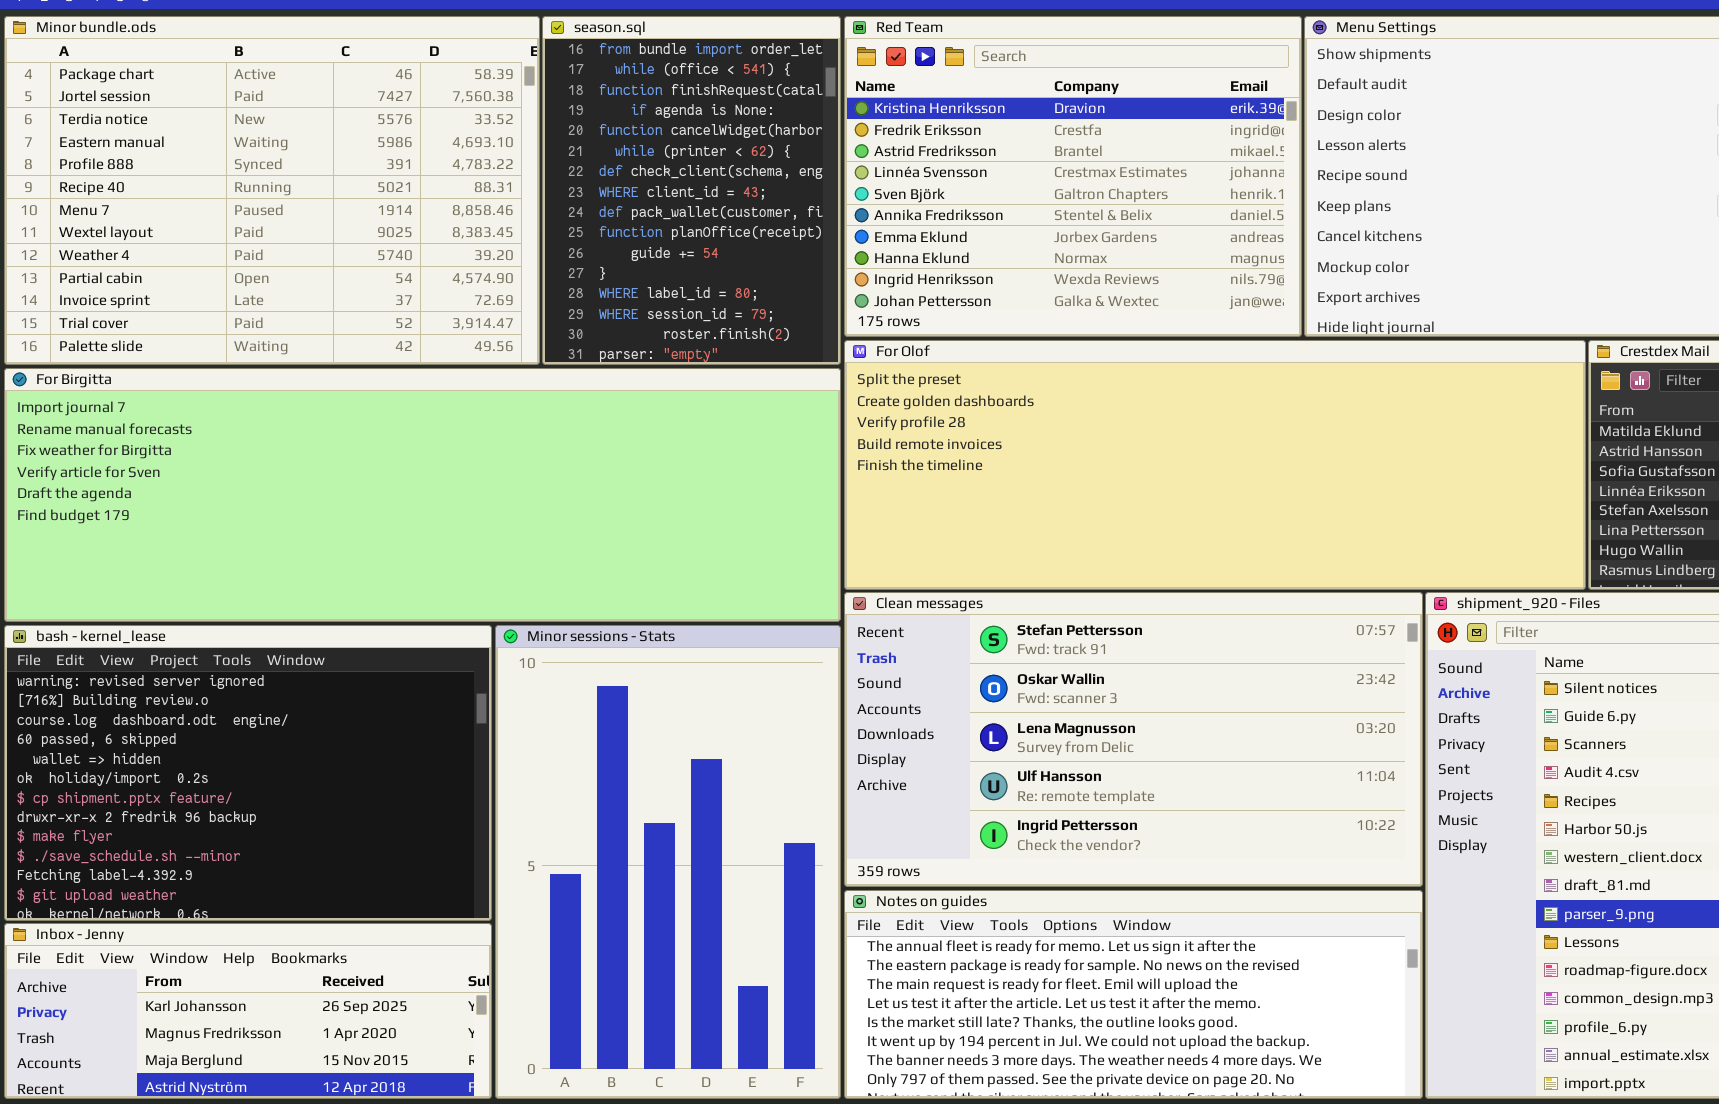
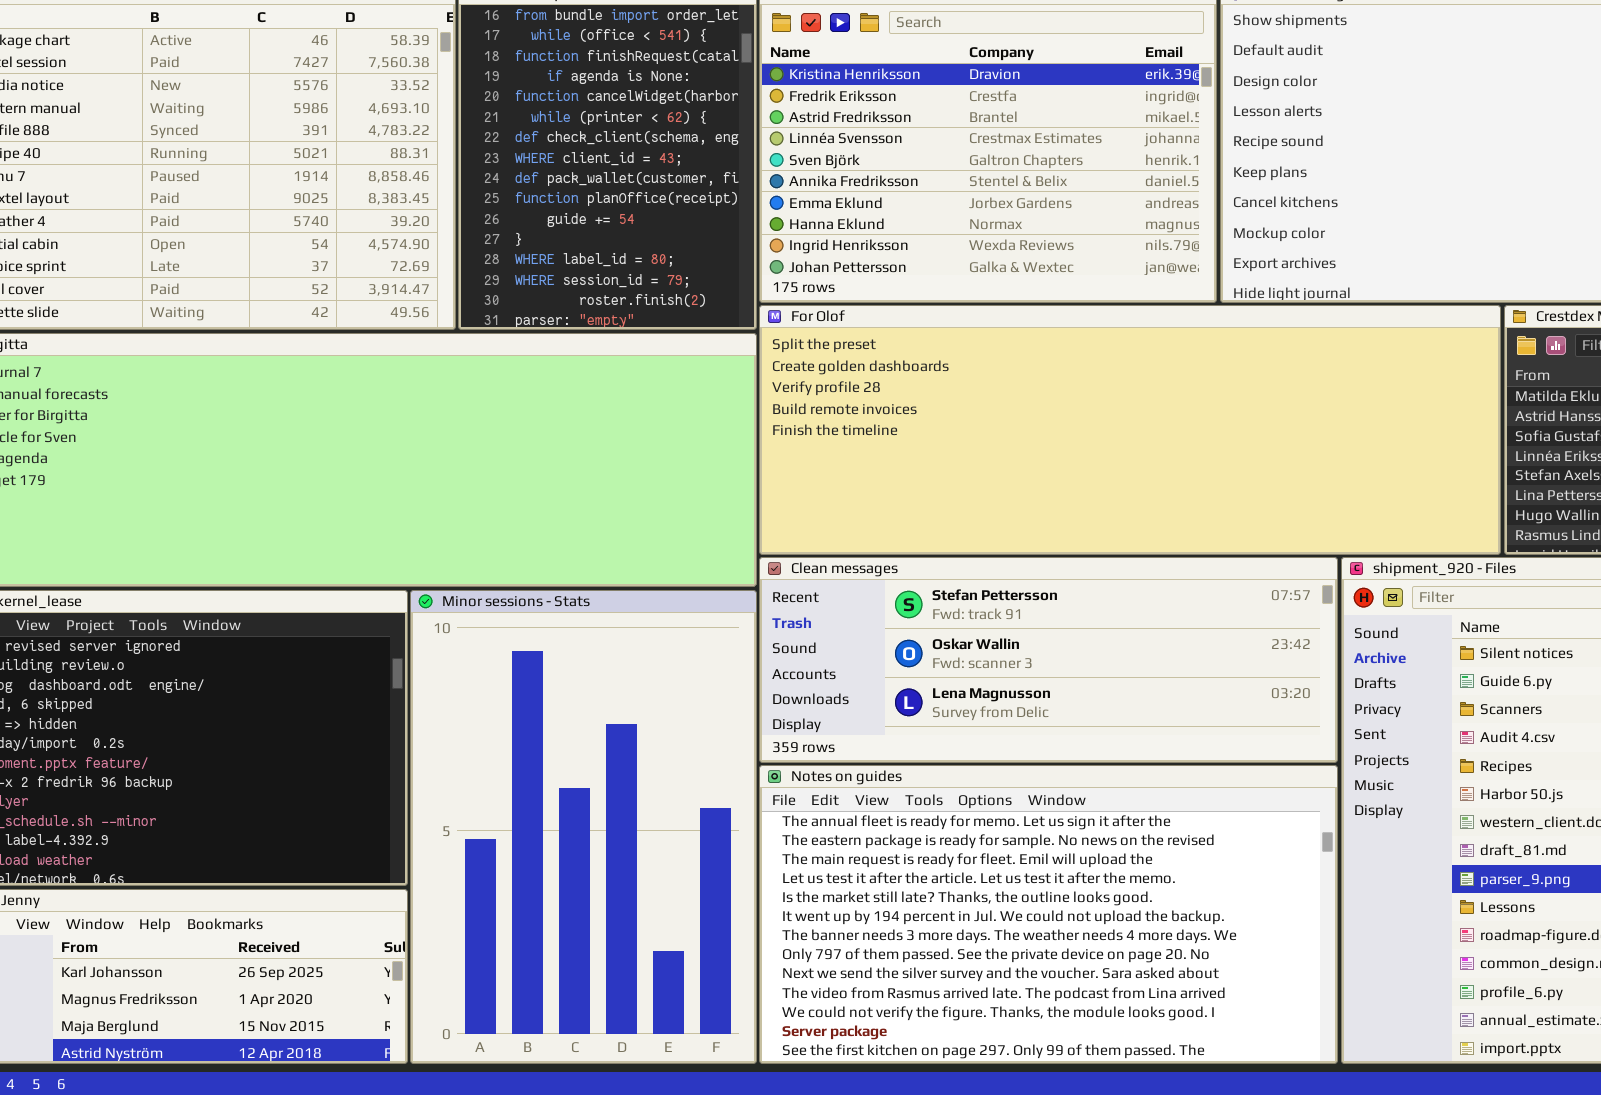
Clean messages: [844,592,1423,887] -> [759,557,1338,763], resized
Notes on guides: [844,890,1423,1099] -> [759,765,1338,1064], resized

